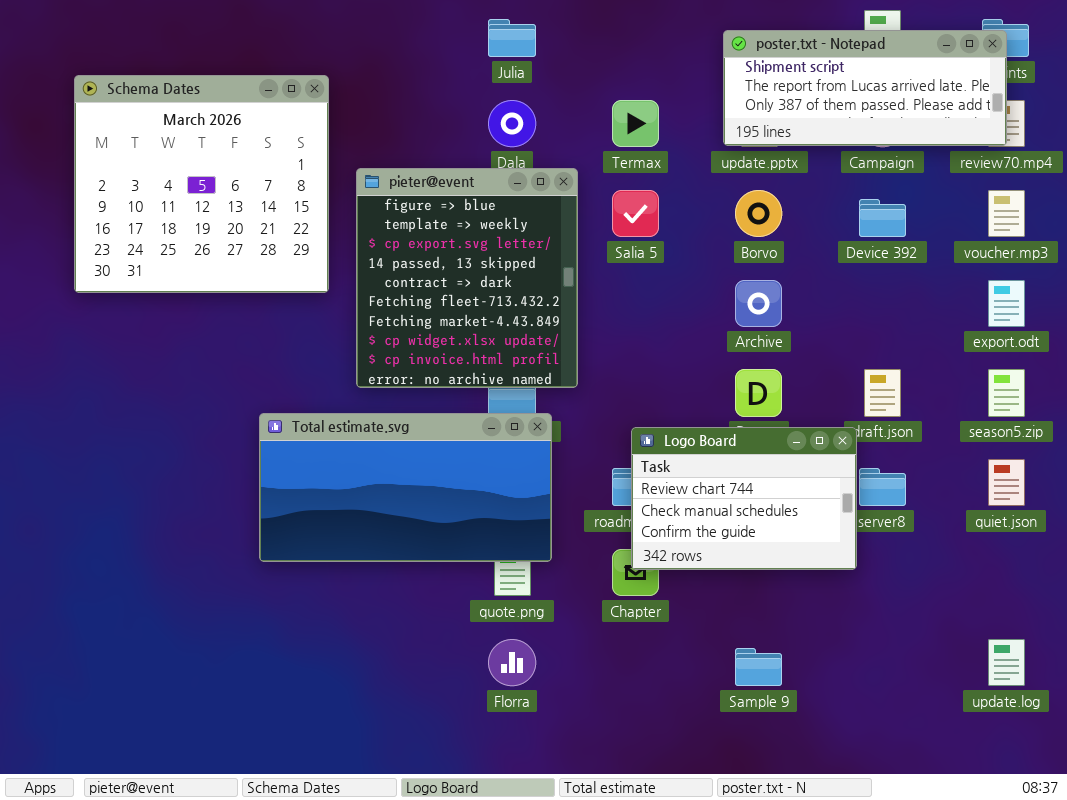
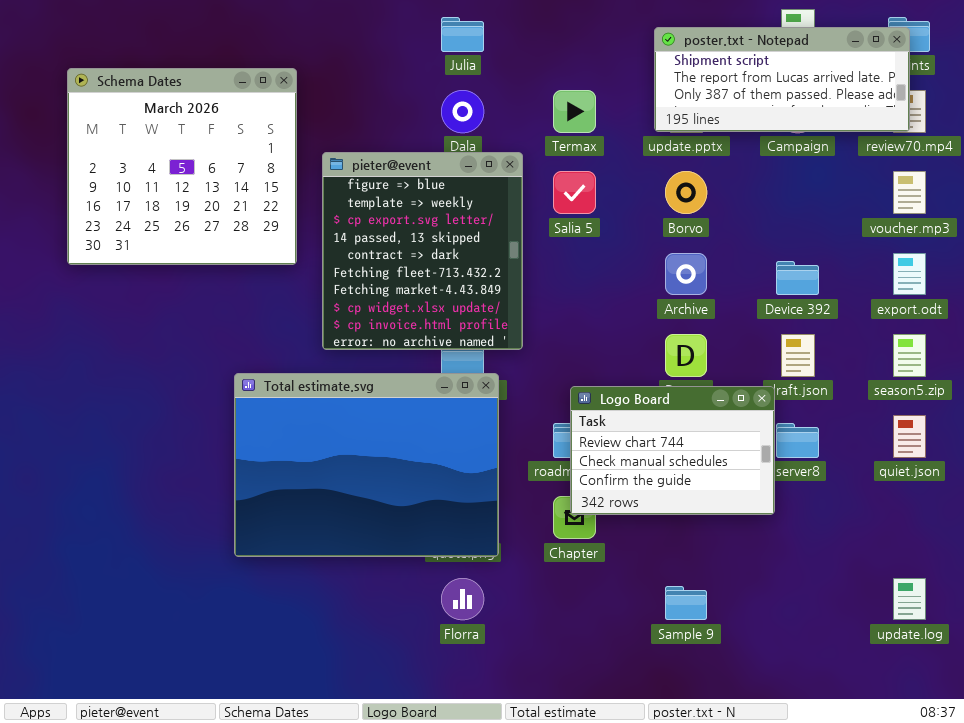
Device 392: [859,199,906,237] -> [776,261,819,295], moved
Total estimate.svg: [259,413,552,562] -> [234,373,499,557], resized

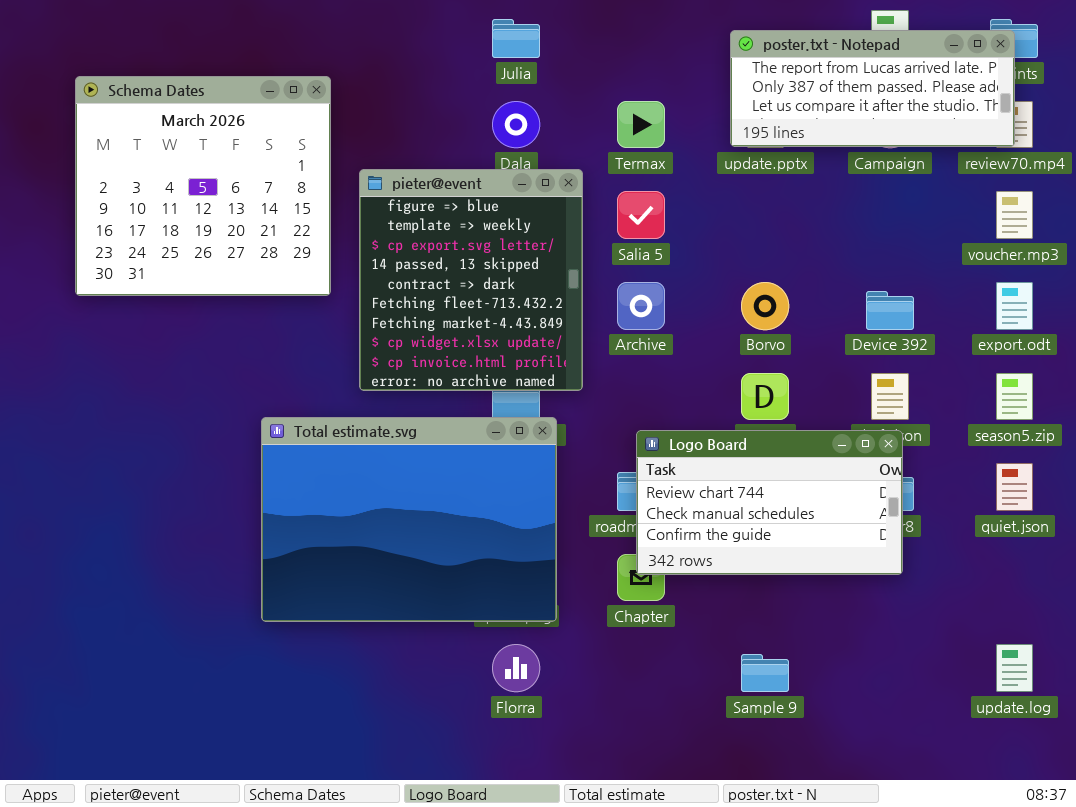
poster.txt - Notepad: [654,27,910,132] -> [730,30,1015,147], scrolled down 1 row
Borvo: [665,171,707,214] -> [741,282,789,330], moved
Archive: [665,253,707,295] -> [617,282,665,330], moved
Logo Board: [570,386,775,515] -> [636,430,903,575], resized

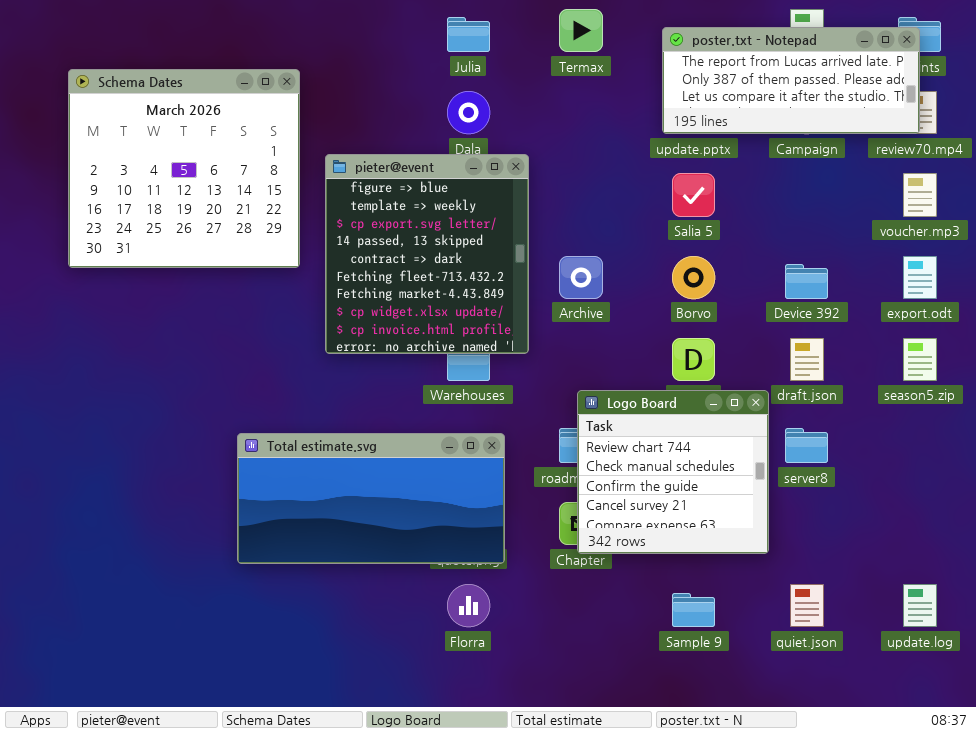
Termax: [617,101,665,148] -> [559,9,603,52], moved
Salia 5: [617,191,665,239] -> [672,173,715,217], moved
Total estimate.svg: [261,417,557,622] -> [237,433,505,564], resized
Logo Board: [636,430,903,575] -> [577,390,769,554], resized
quiet.json: [996,463,1033,511] -> [790,584,824,627], moved

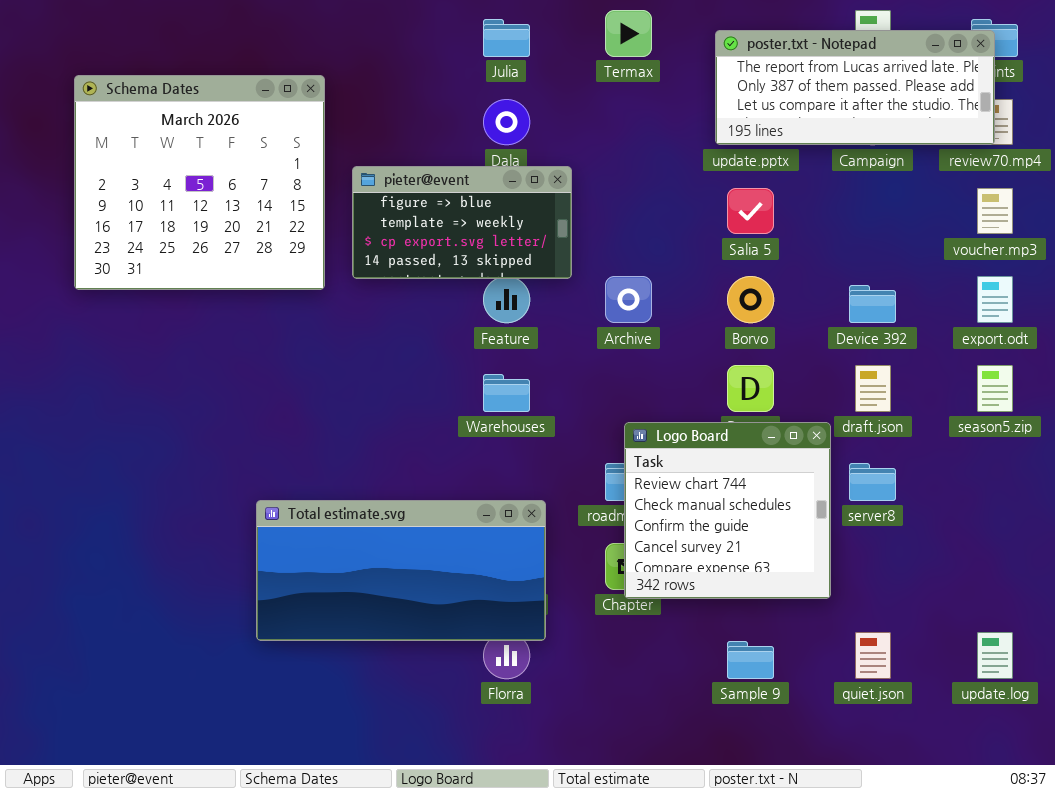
pieter@event: [325,154,529,354] -> [352,166,572,279], resized
Total estimate.svg: [237,433,505,564] -> [256,500,546,641], moved

